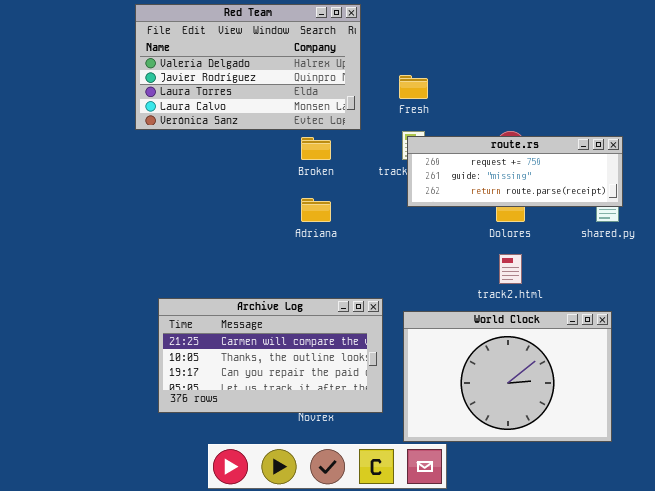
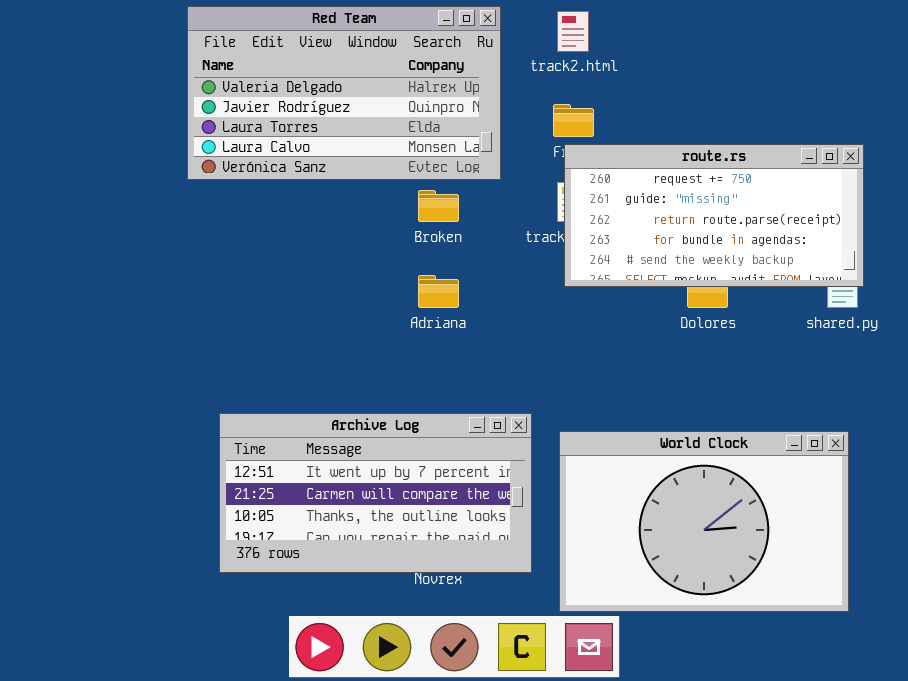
route.rs: [407,136,623,207] -> [564,144,864,287], resized
track2.html: [499,254,522,284] -> [557,11,589,52], moved
Archive Log: [158,298,383,413] -> [219,413,532,573], scrolled up 1 row

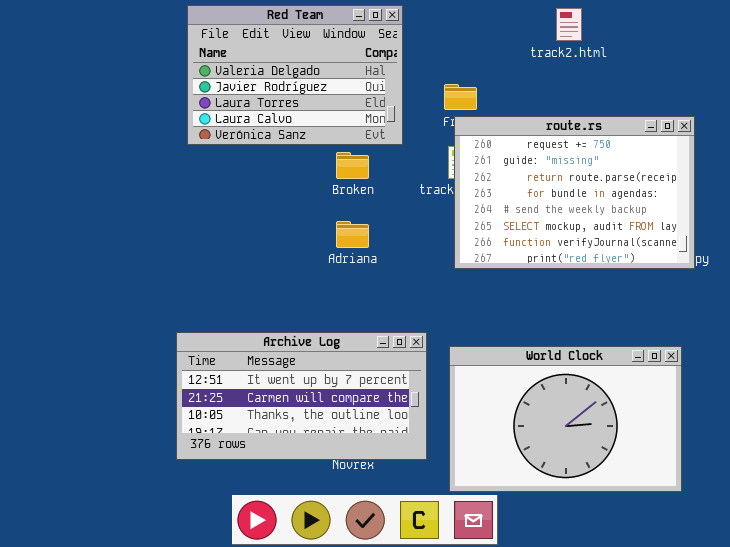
Red Team: [187,6,501,180] -> [187,5,403,145], resized
track2.html: [557,11,589,52] -> [556,8,582,41], moved
route.rs: [564,144,864,287] -> [454,116,695,269], resized

